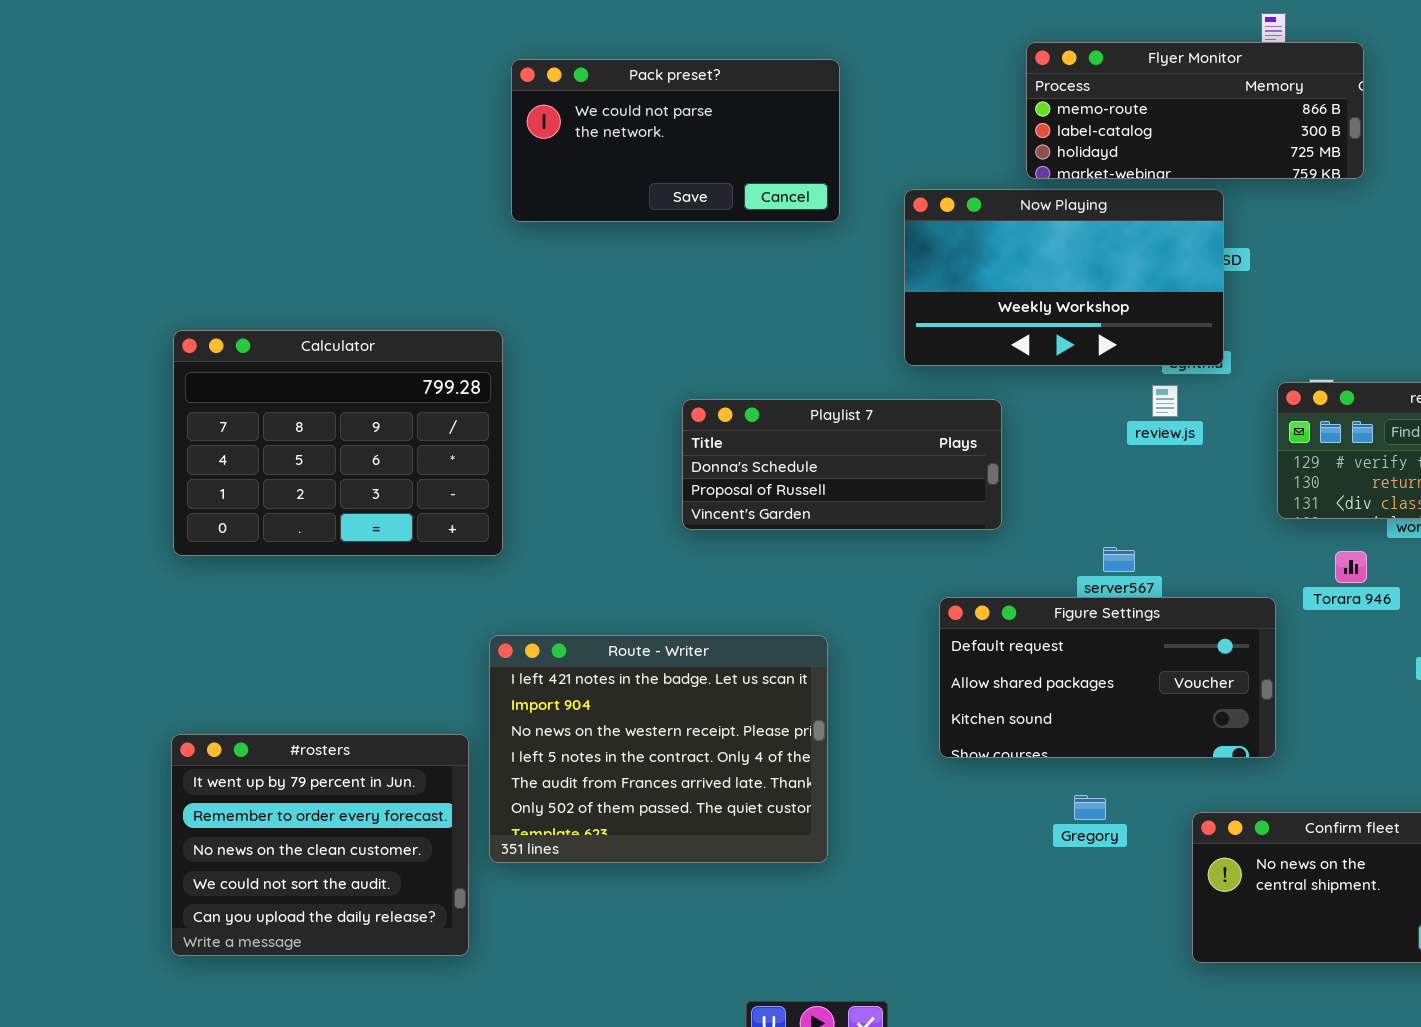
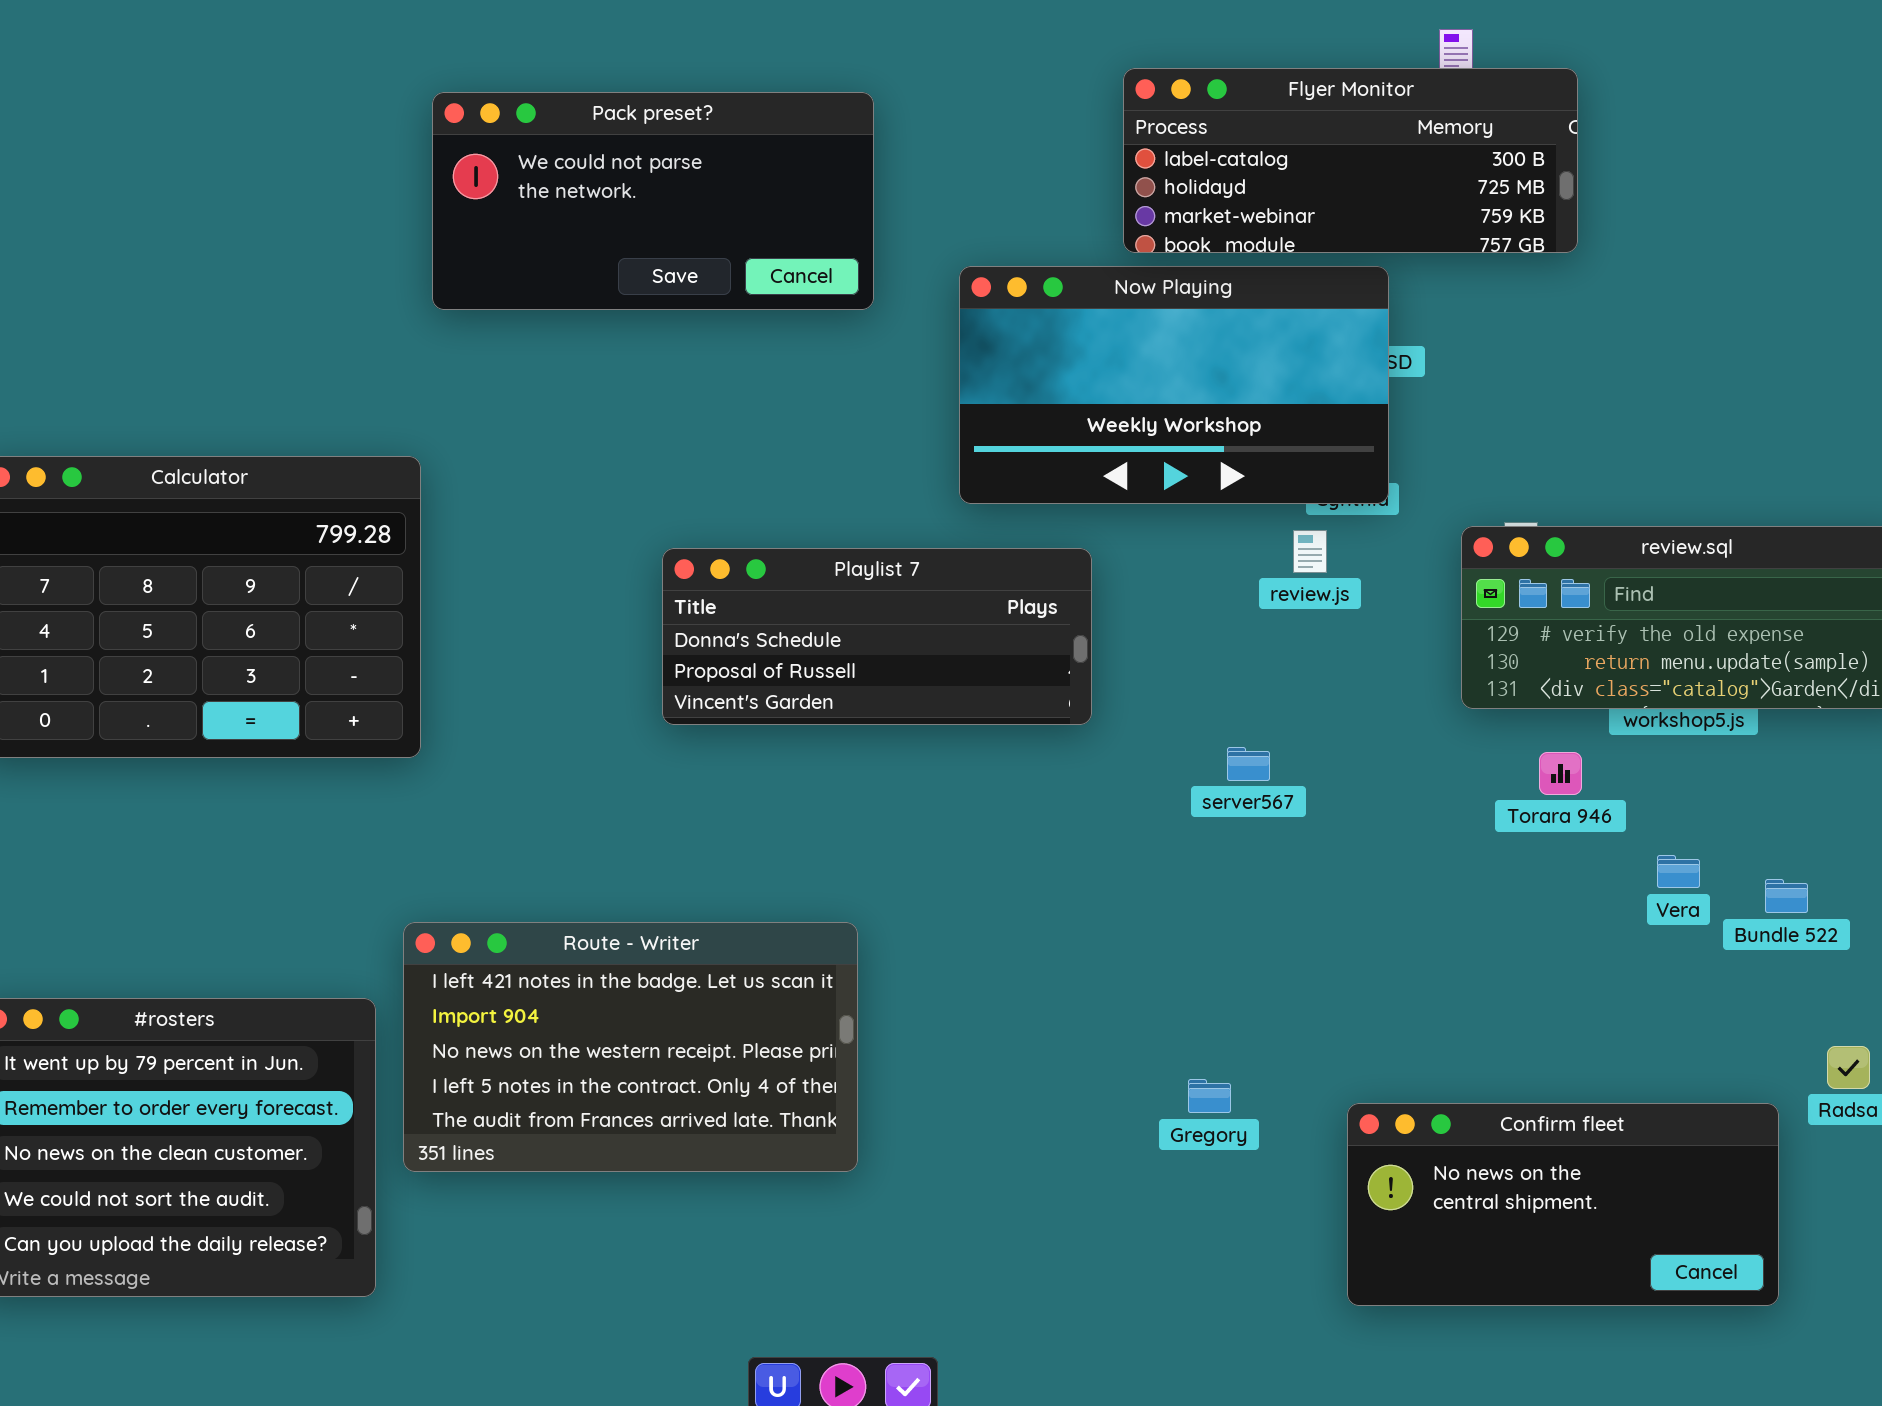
Flyer Monitor: [1026,42,1364,179] -> [1123,68,1578,253], scrolled down 1 row
Figure Settings: [939,597,1276,758] -> none, closed
Route - Writer: [489,635,828,863] -> [403,922,858,1172], resized

